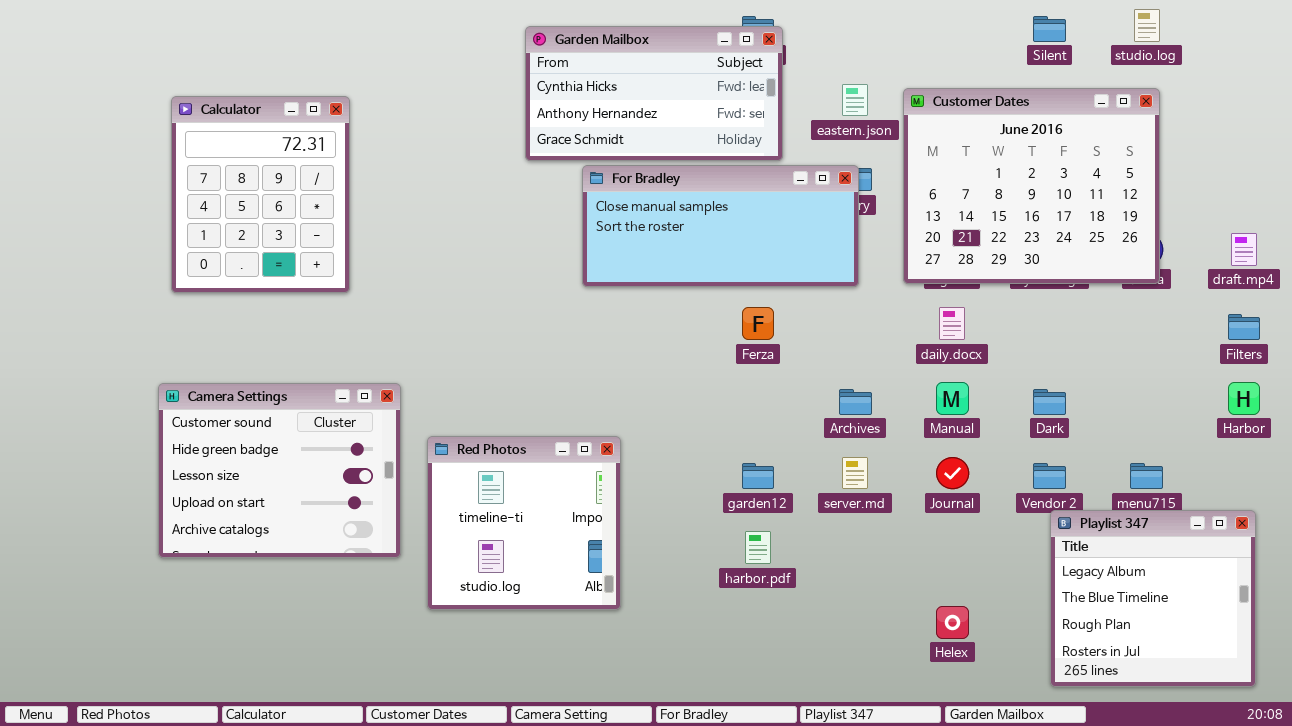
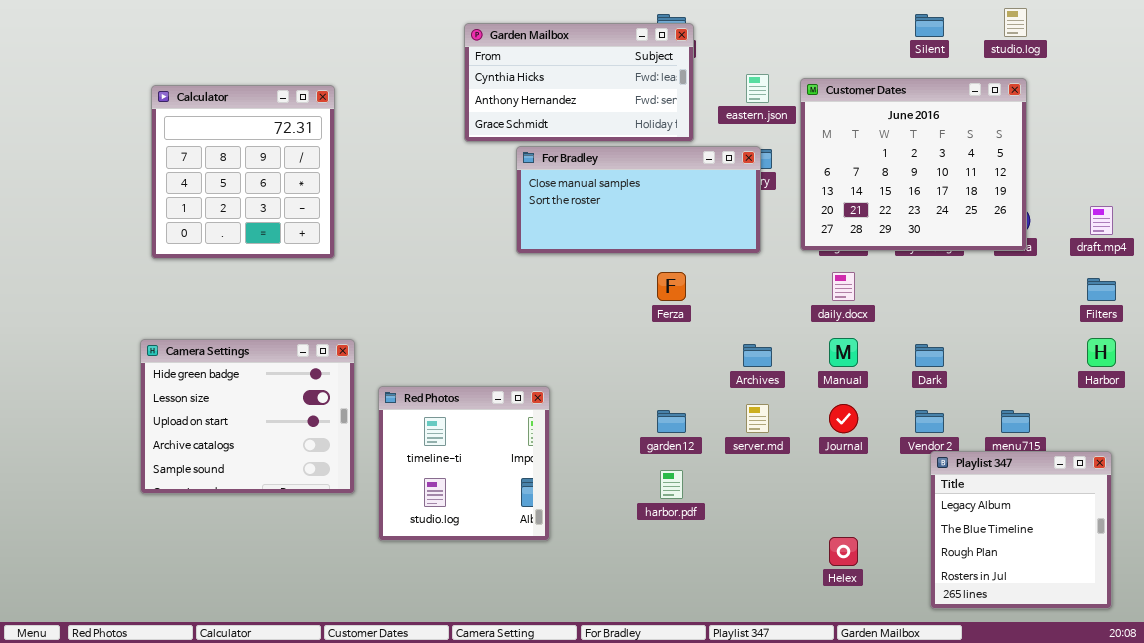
Calculator: [171,96,350,293] -> [151,85,335,259], resized
Camera Settings: [158,383,401,558] -> [140,339,355,494], scrolled down 1 row

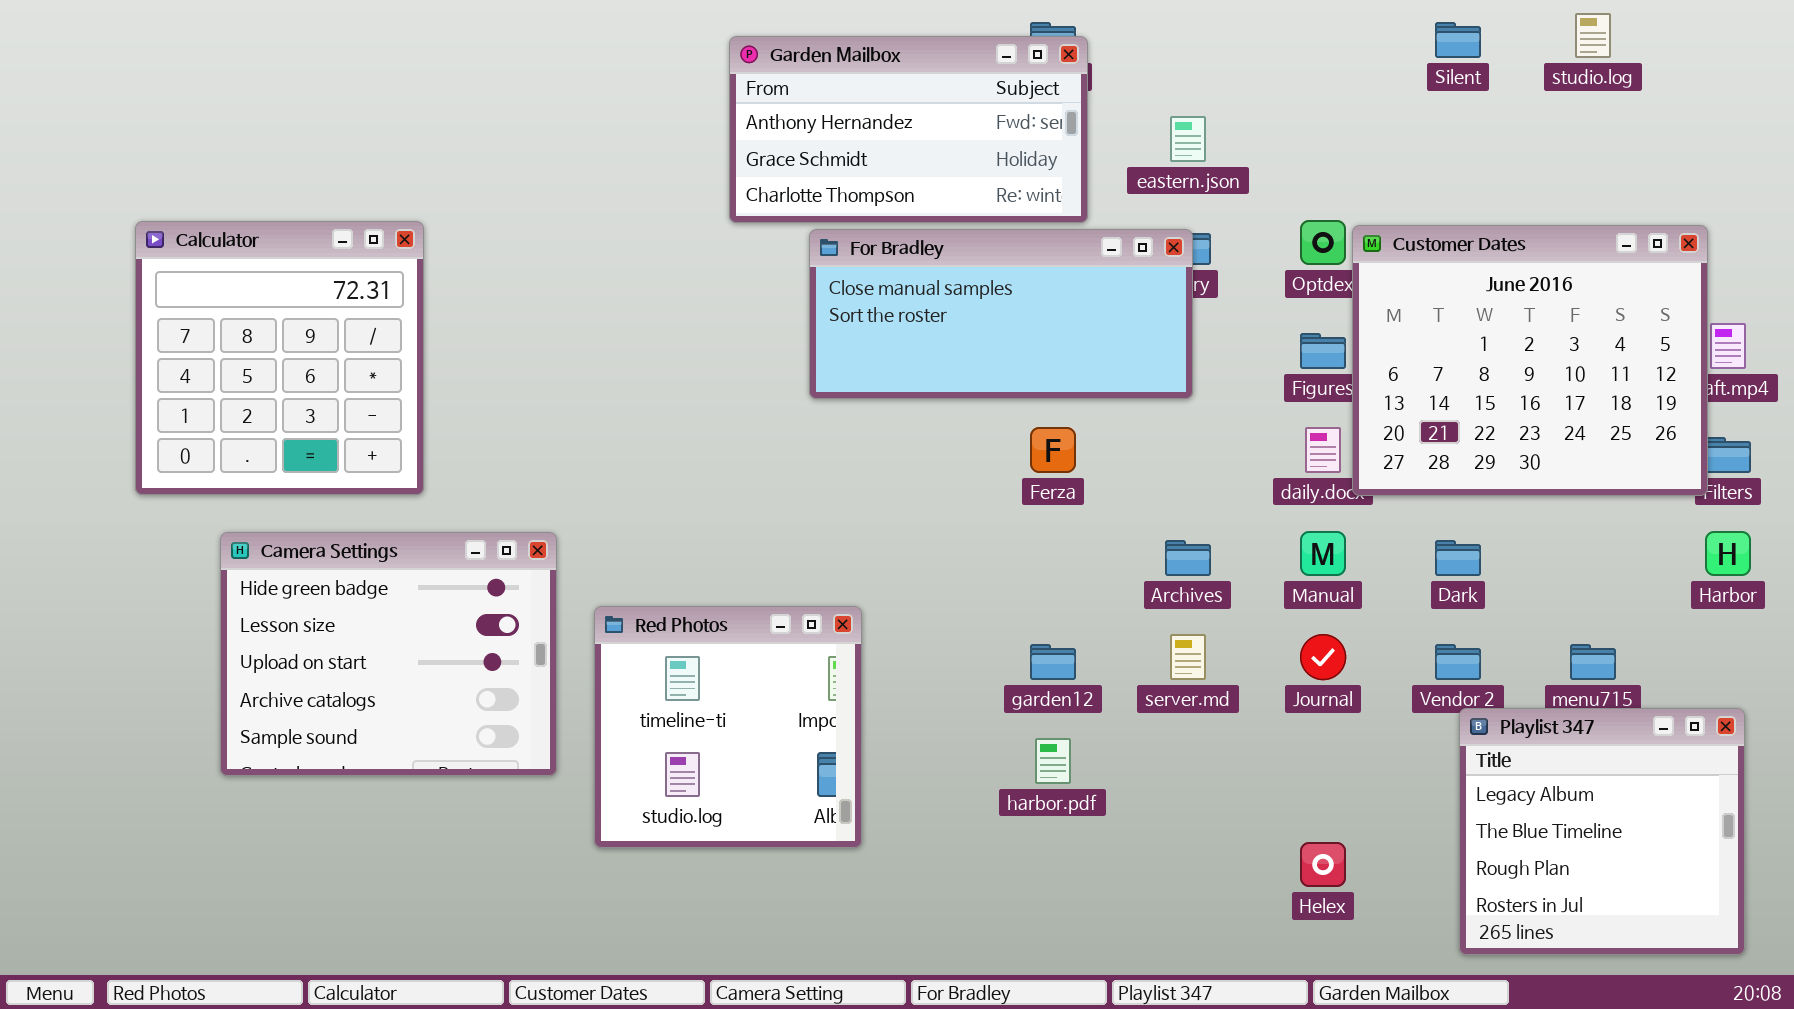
Garden Mailbox: [464,23,694,142] -> [729,36,1088,223], scrolled down 1 row
Customer Dates: [800,78,1027,251] -> [1352,225,1708,496], moved
Calculator: [151,85,335,259] -> [135,221,424,495], moved

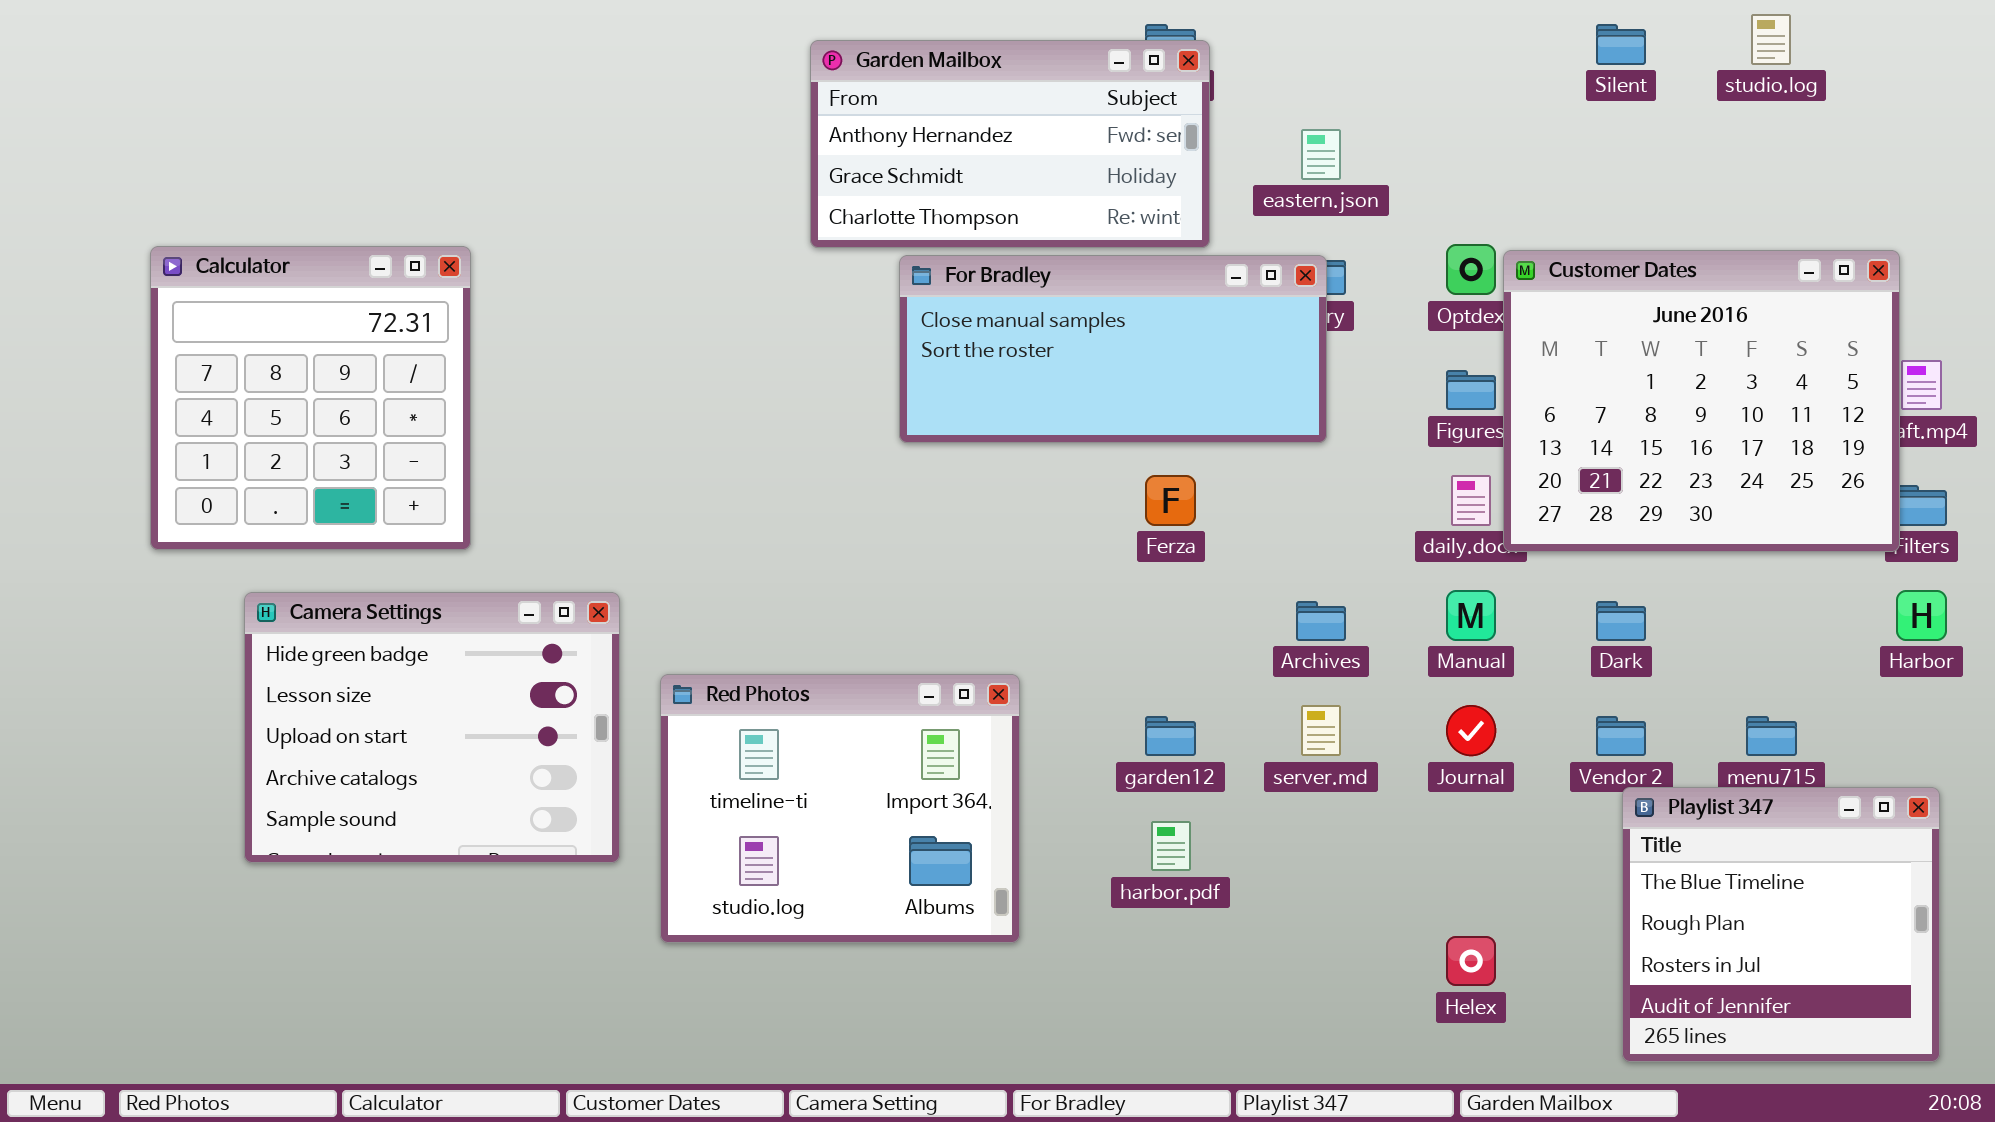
Red Photos: [594,606,862,848] -> [660,674,1020,943], resized
Playlist 347: [1459,708,1745,955] -> [1622,787,1940,1062], scrolled down 1 row

